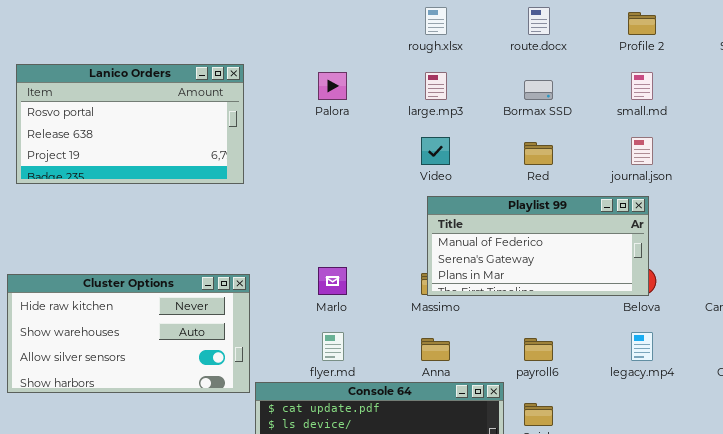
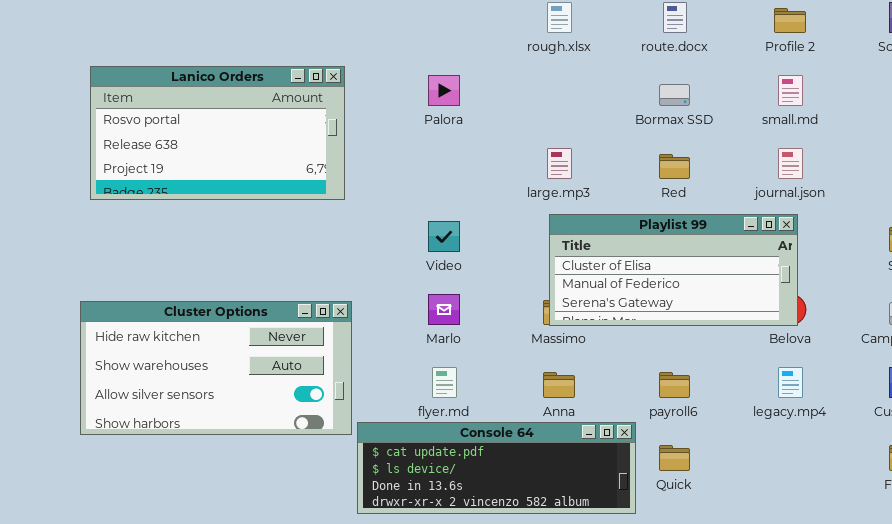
large.mp3: [425,72,447,100] -> [547,148,572,179], moved
Video: [421,137,450,165] -> [428,221,460,252], moved
Playlist 99: [427,196,649,296] -> [549,214,798,326], scrolled up 1 row

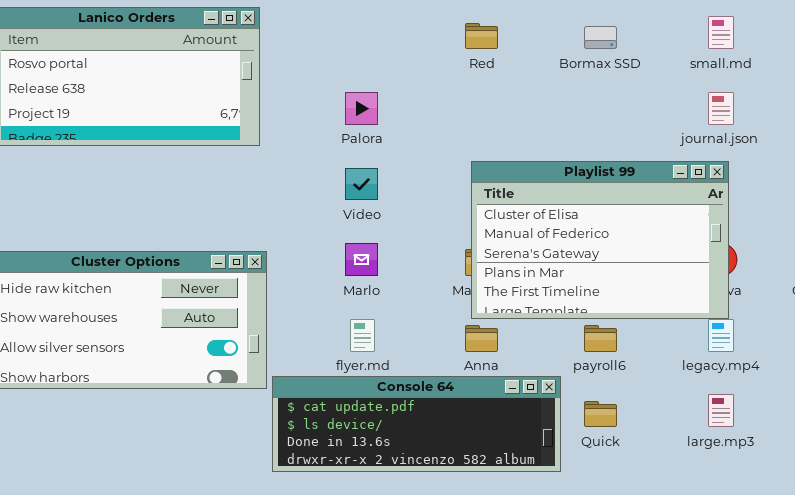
Palora: [428,75,460,106] -> [345,92,378,125], moved
large.mp3: [547,148,572,179] -> [708,394,734,427], moved
Red: [659,154,690,179] -> [465,23,498,49], moved
Playlist 99: [549,214,798,326] -> [471,161,729,319], resized

